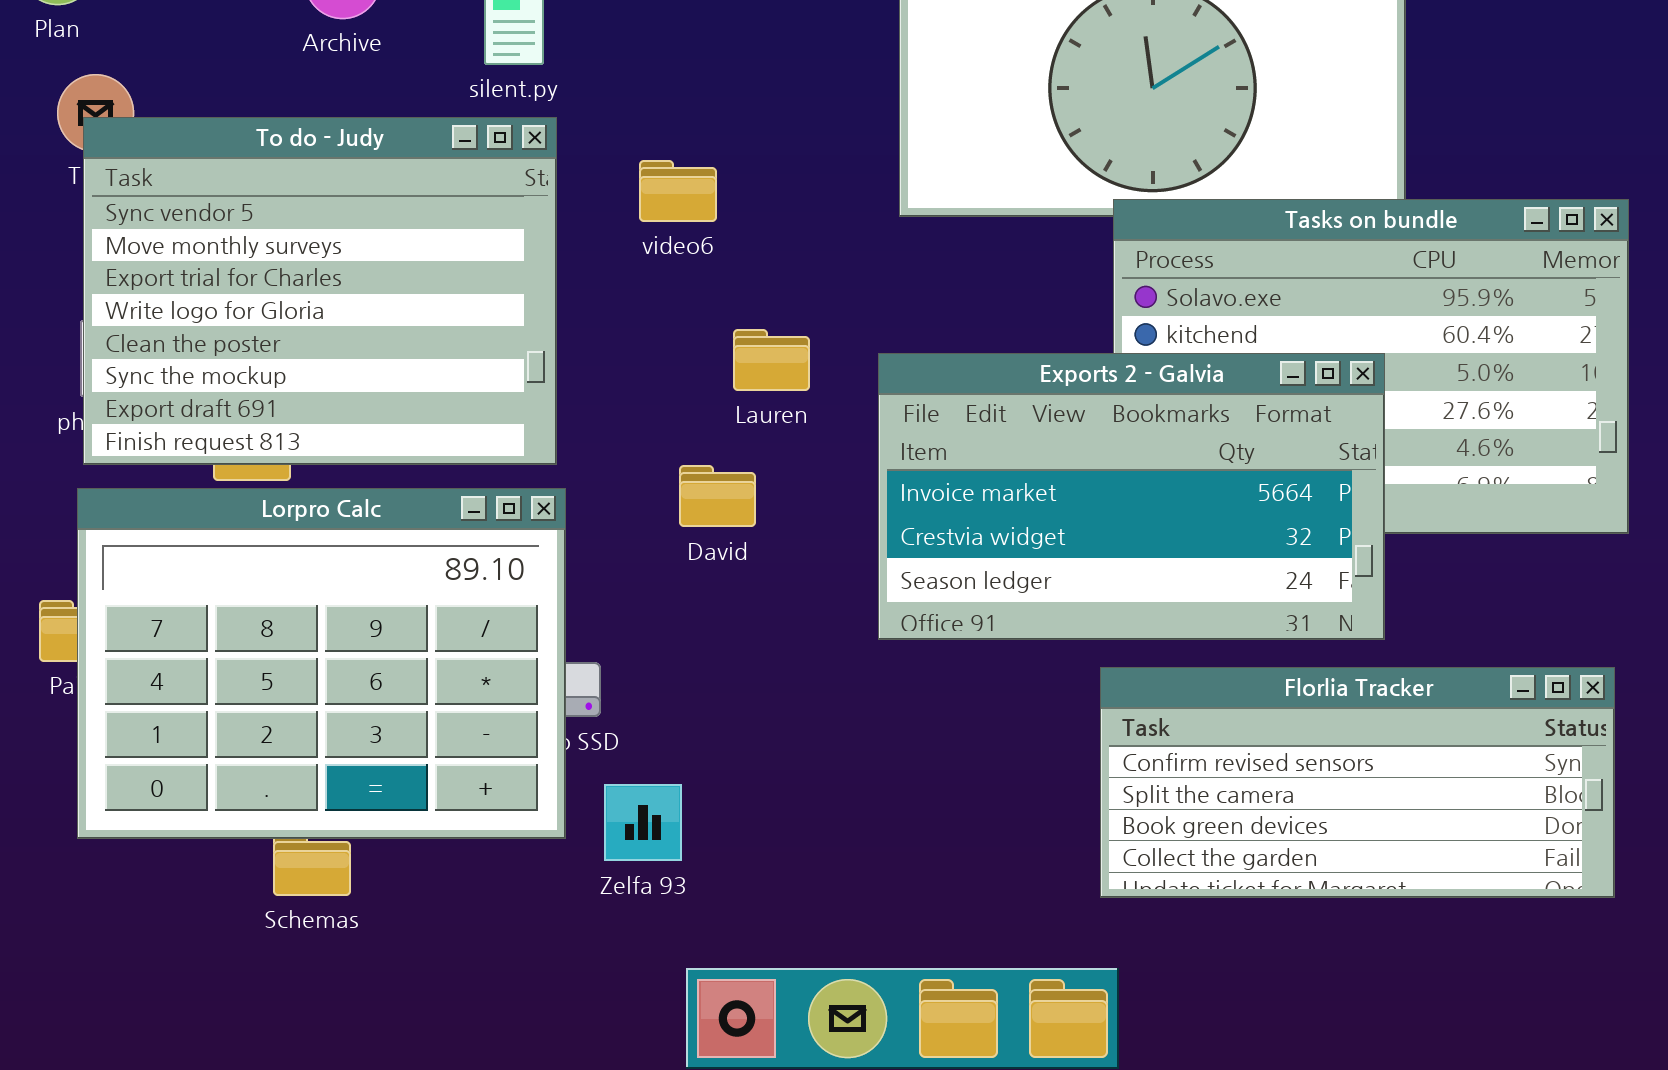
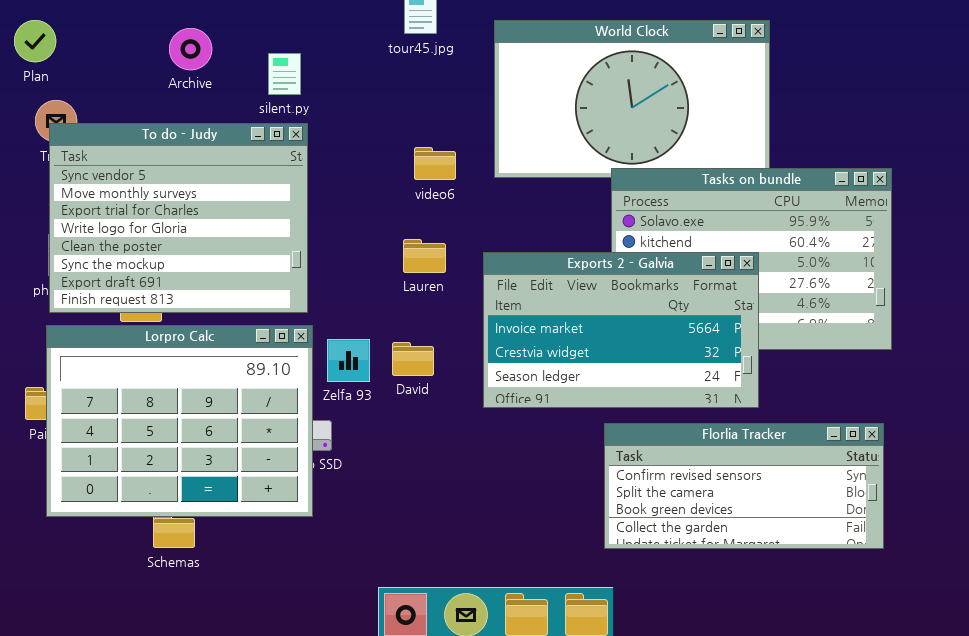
video6: [639,160,717,222] -> [414,147,456,180], moved
David: [679,465,756,527] -> [392,342,434,376], moved
Zelfa 93: [604,784,682,861] -> [327,339,370,382], moved

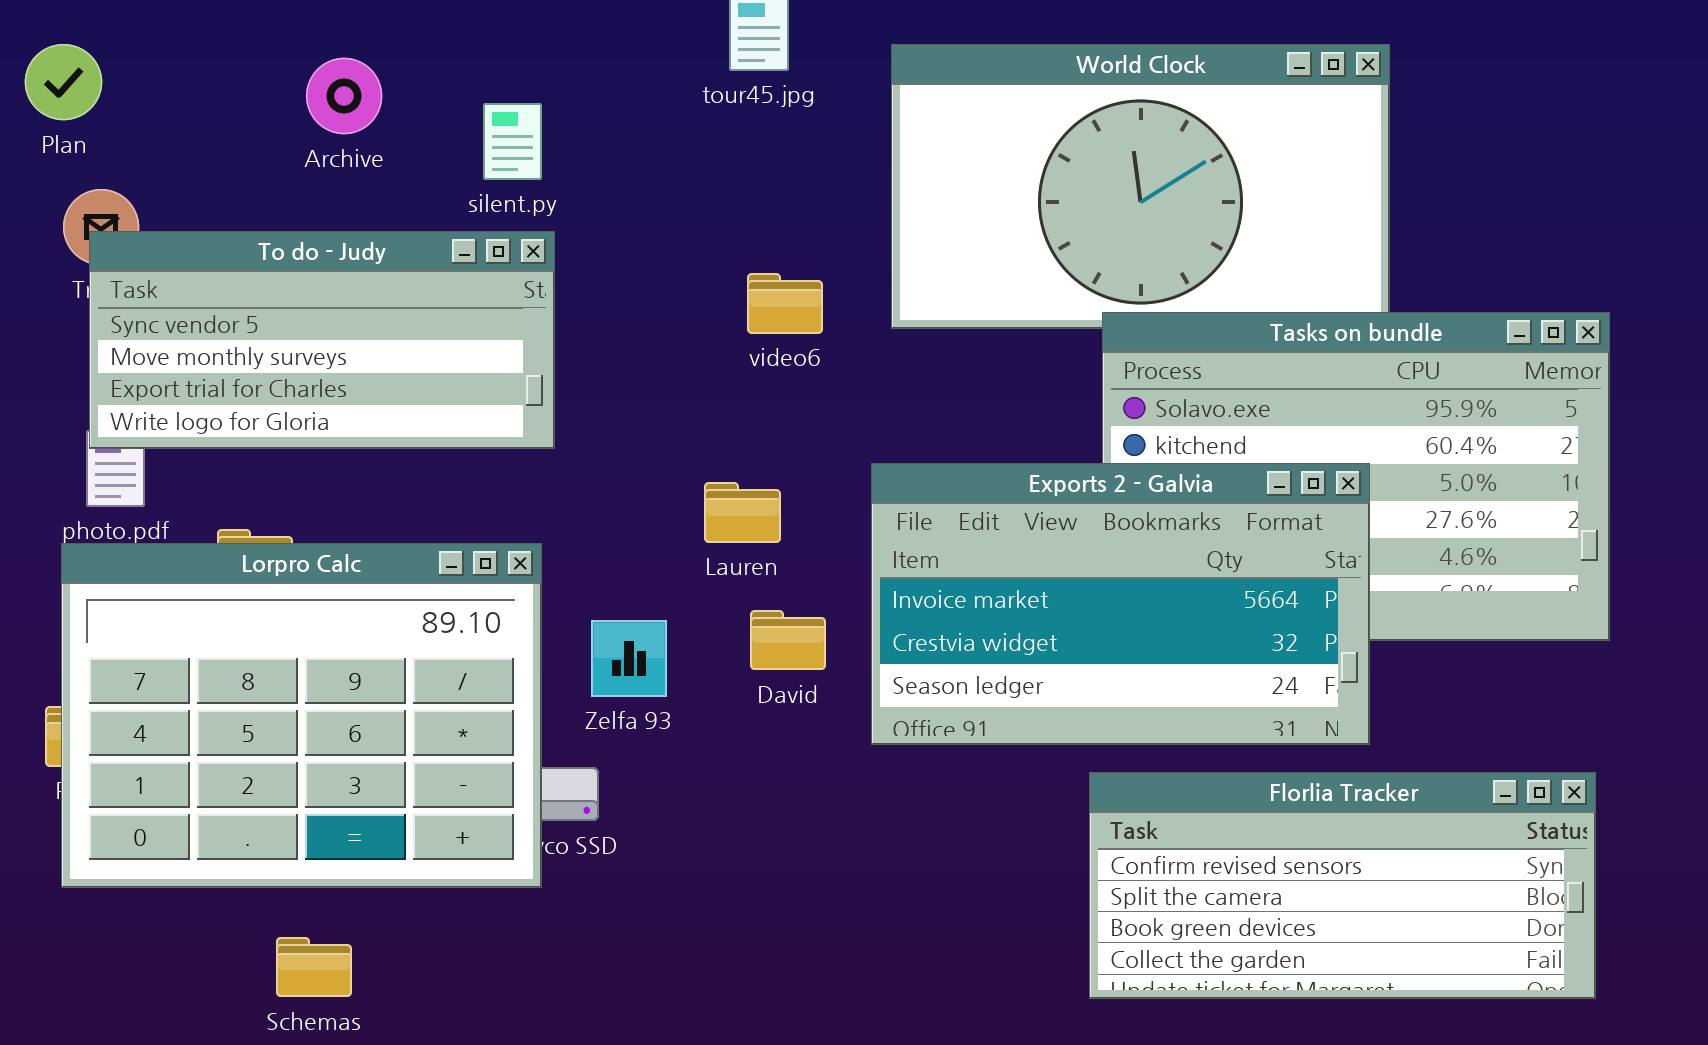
To do - Judy: [49,123,308,313] -> [89,231,555,449], resized
Lauren: [403,239,446,273] -> [704,482,781,543], moved
Lorpro Calc: [46,325,313,517] -> [61,543,542,888], moved
David: [392,342,434,376] -> [750,610,826,670], moved

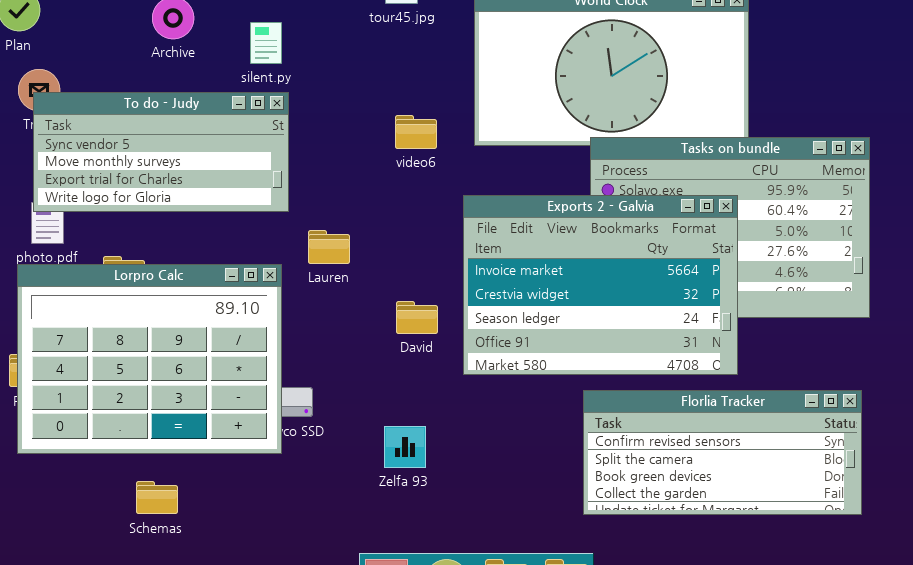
Exports 2 - Galvia: [871,463,1370,745] -> [463,195,738,375], resized
Lauren: [704,482,781,543] -> [308,230,350,264], moved
Zelfa 93: [591,620,667,697] -> [384,426,426,468], moved

